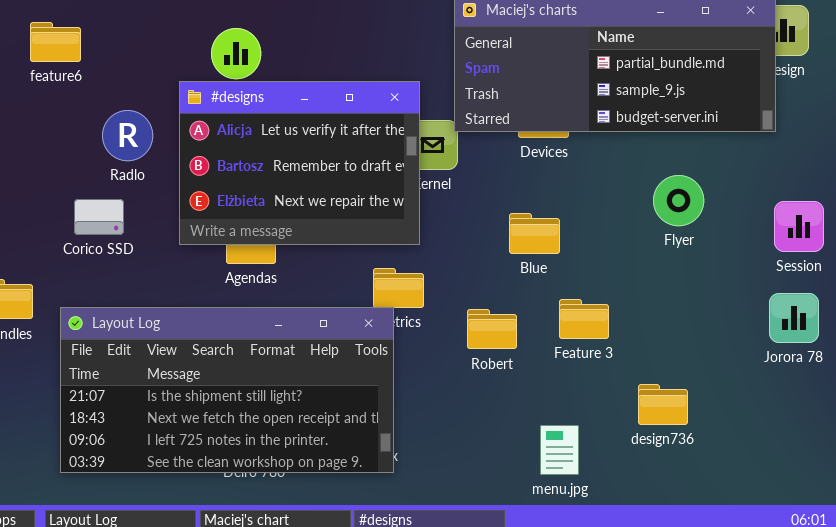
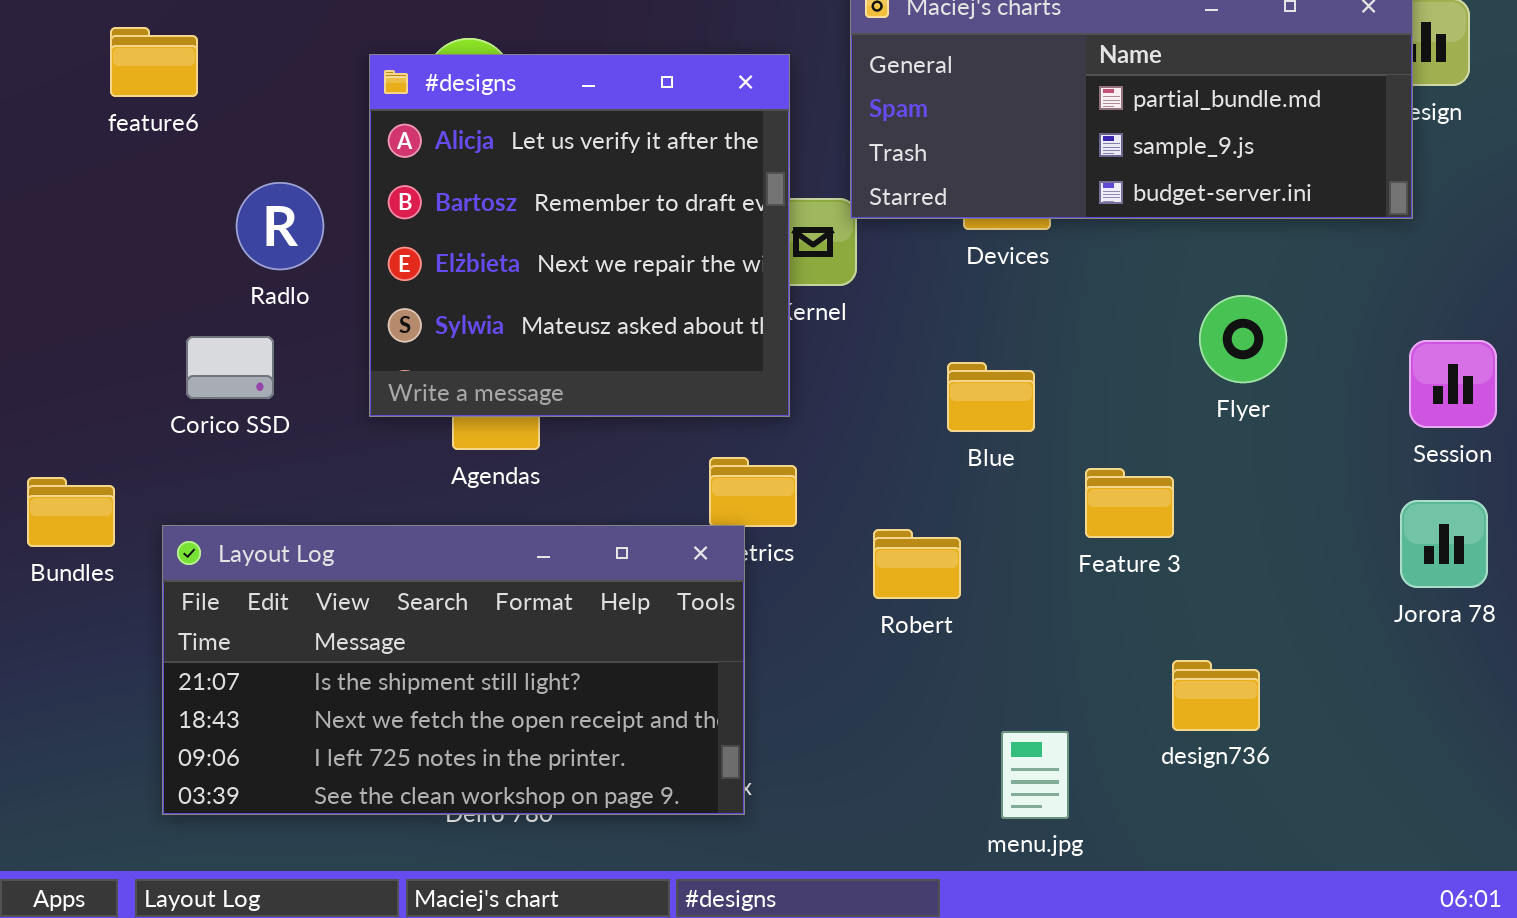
#designs: [179,81,420,245] -> [369,54,790,417], resized
Feature 3: [559,299,609,339] -> [1085,468,1174,538], moved

